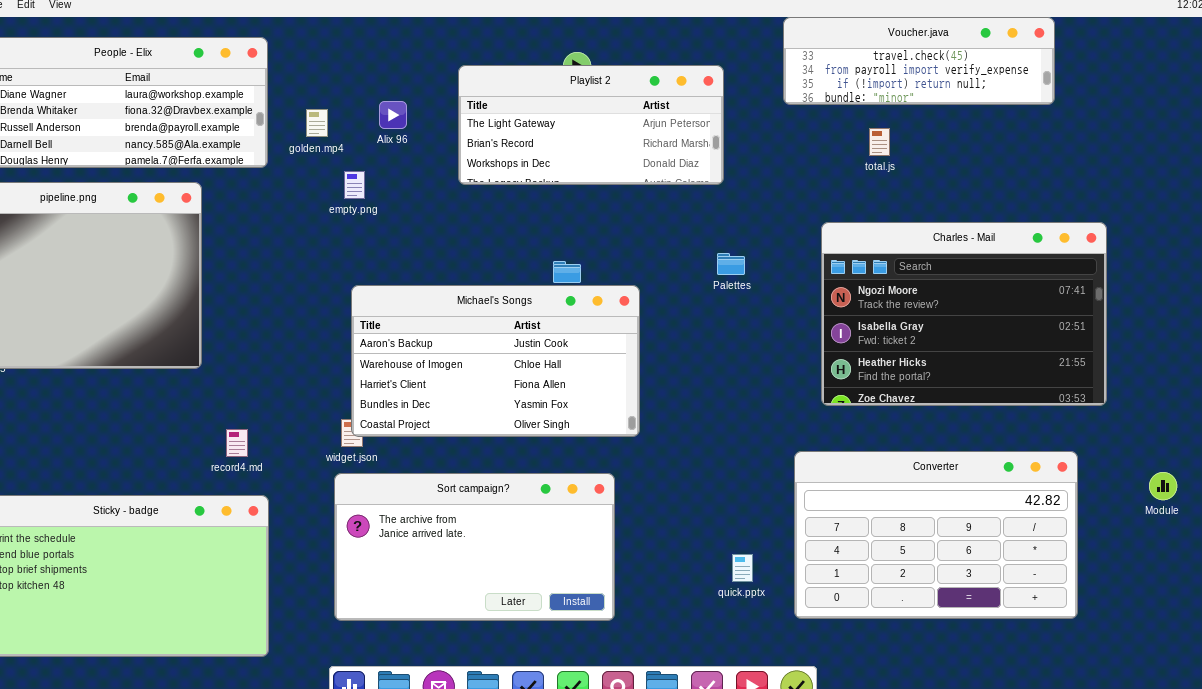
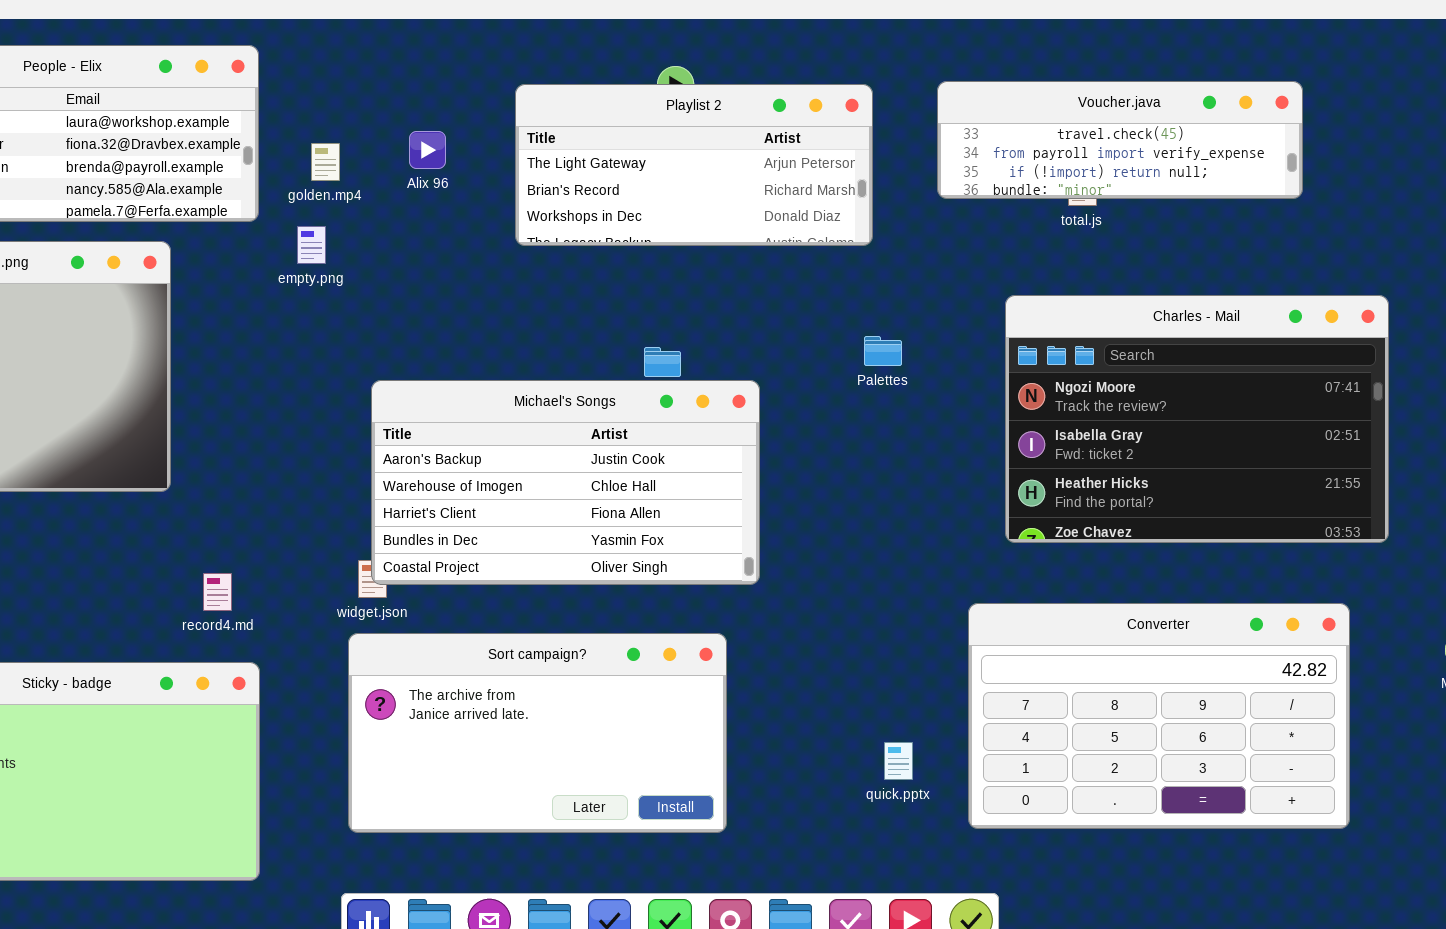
Voucher.java: [783,17,1055,105] -> [937,81,1303,199], moved
empty.png: [344,171,365,199] -> [297,226,326,264], moved

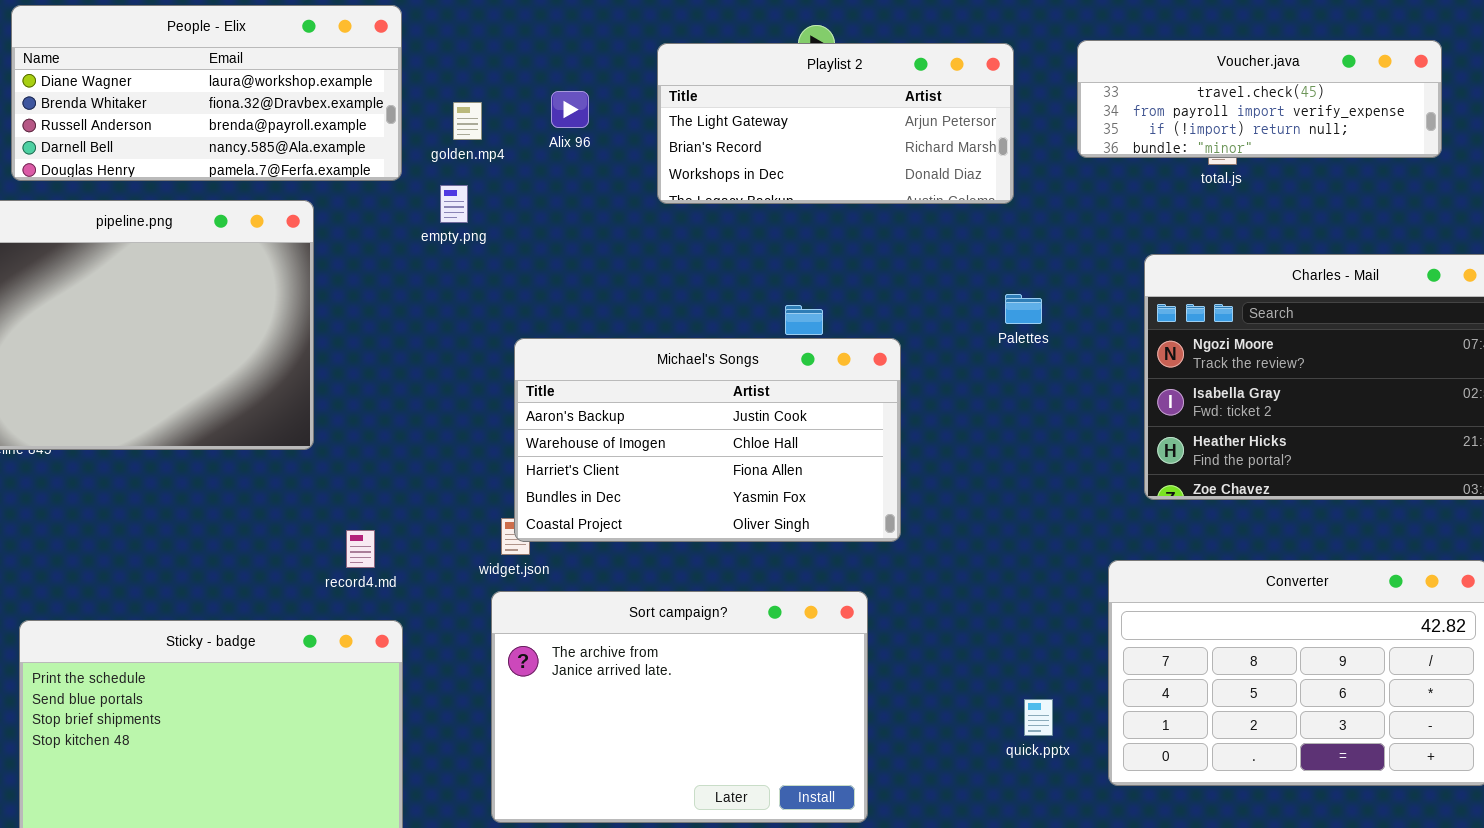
Sort campaign?: [348,633,727,833] -> [491,591,868,823], resized

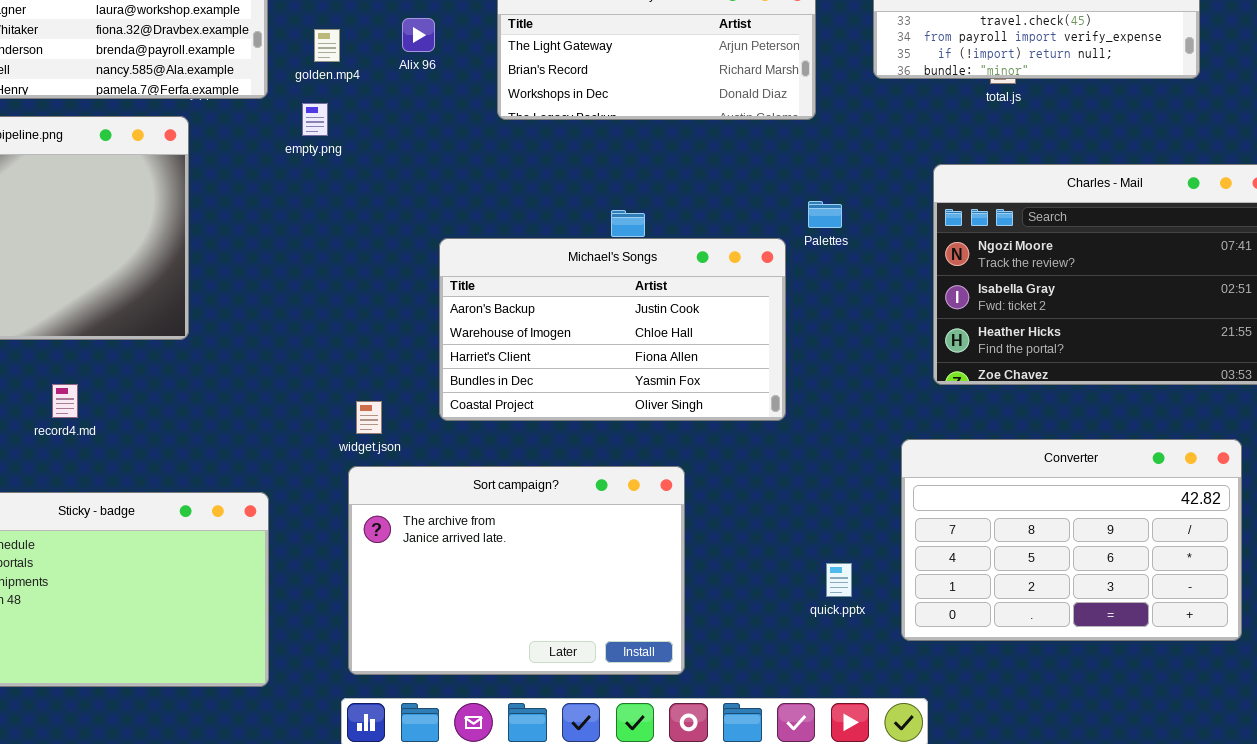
Michael's Songs: [514,338,901,542] -> [439,238,786,421], moved
record4.md: [346,530,375,568] -> [52,384,78,418], moved

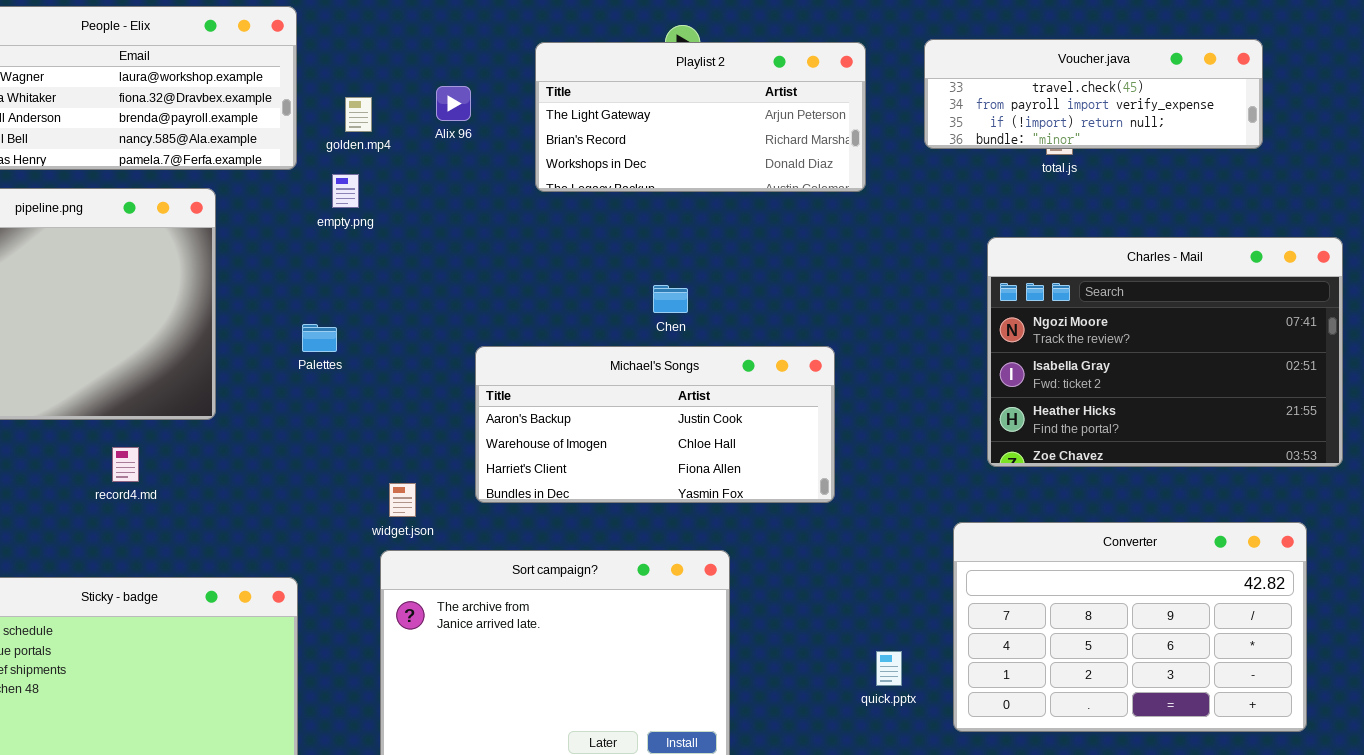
Palettes: [808,201,842,228] -> [302,324,337,352], moved
Michael's Songs: [439,238,786,421] -> [475,346,835,503], resized
record4.md: [52,384,78,418] -> [112,447,139,482], moved

